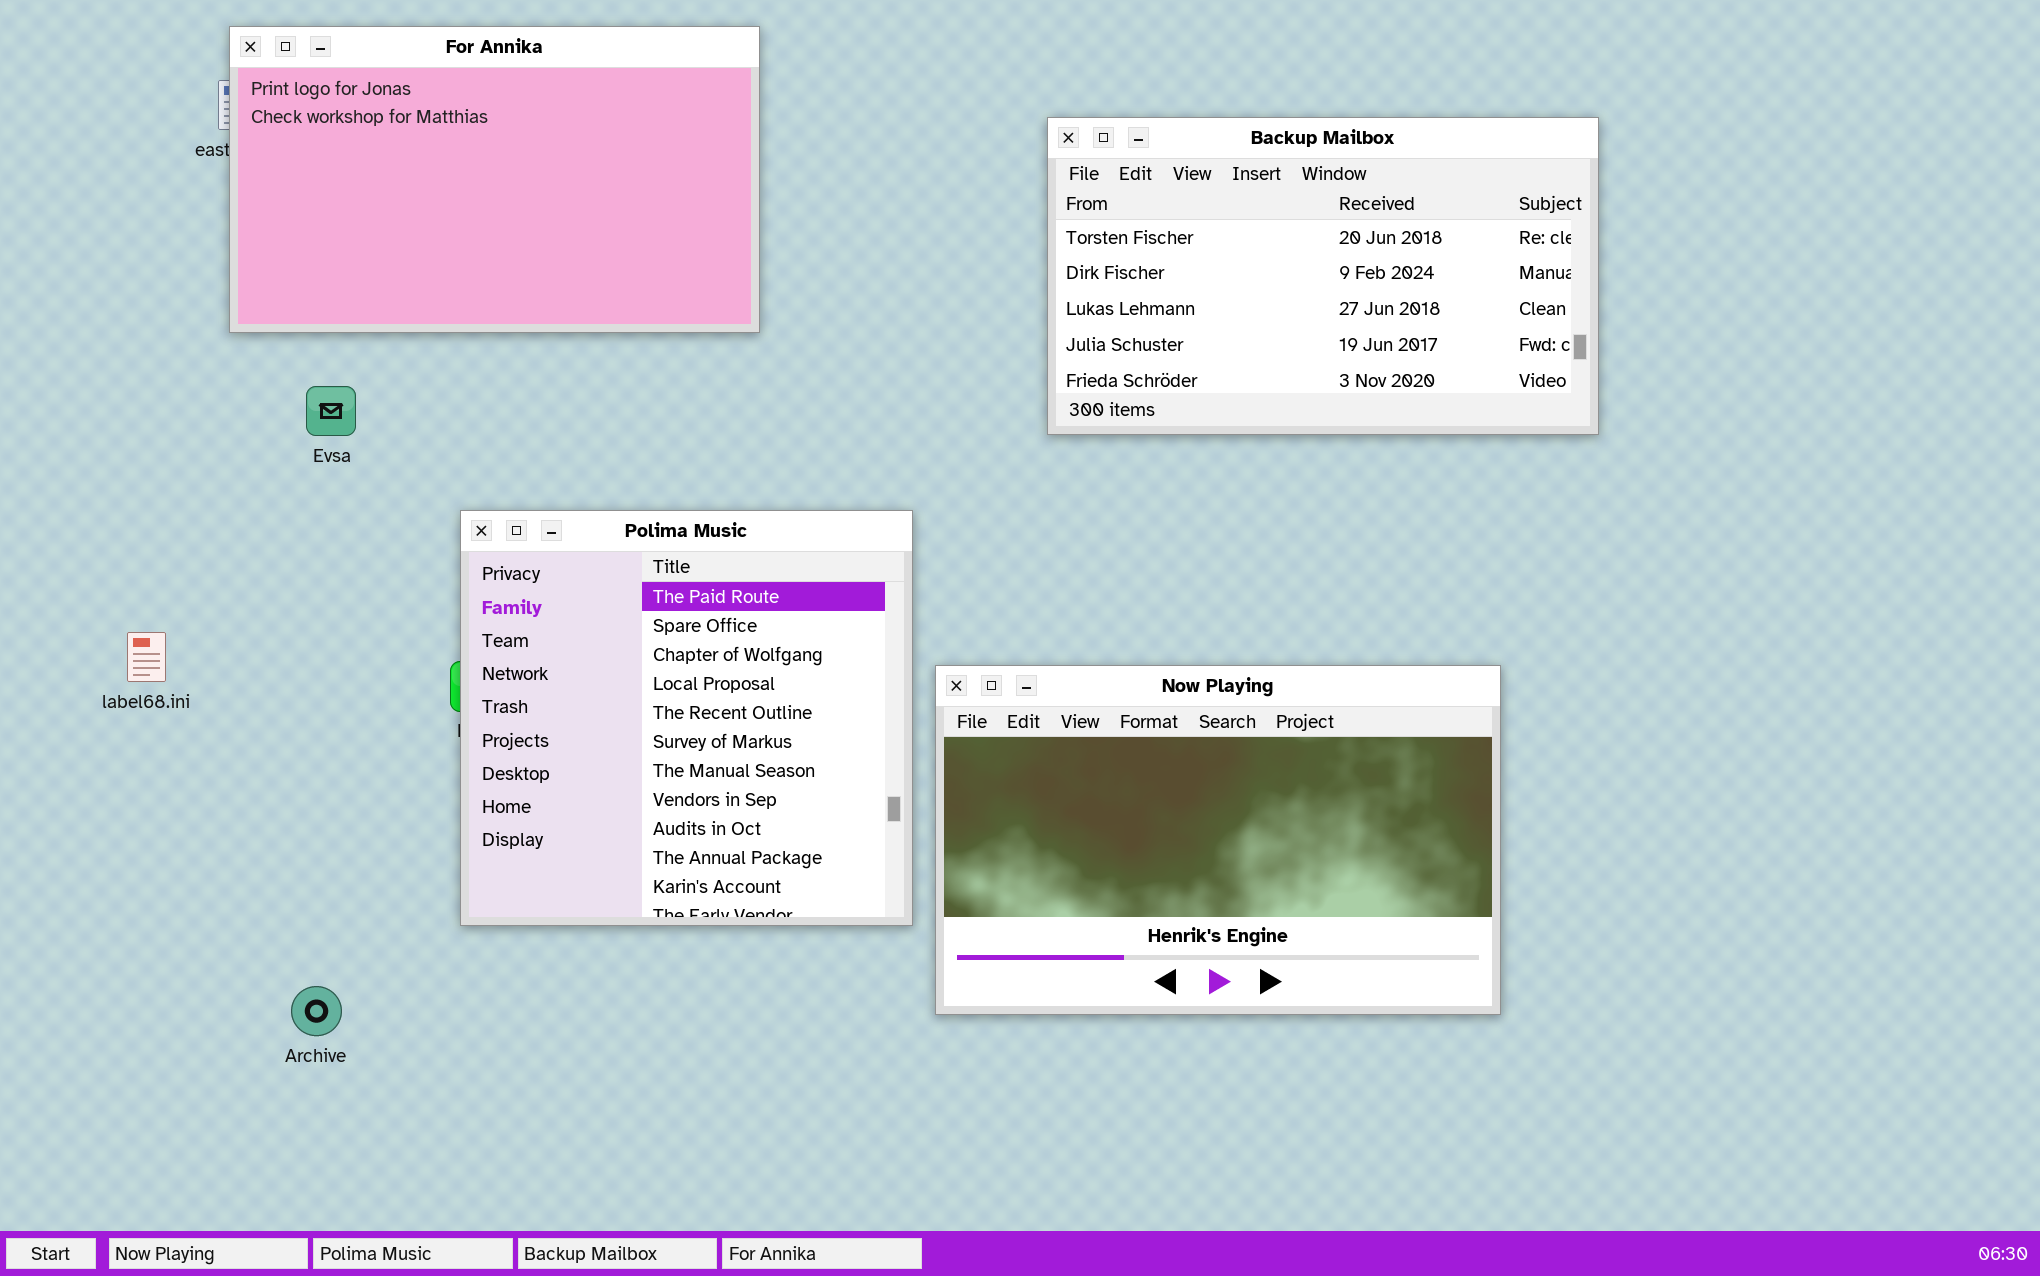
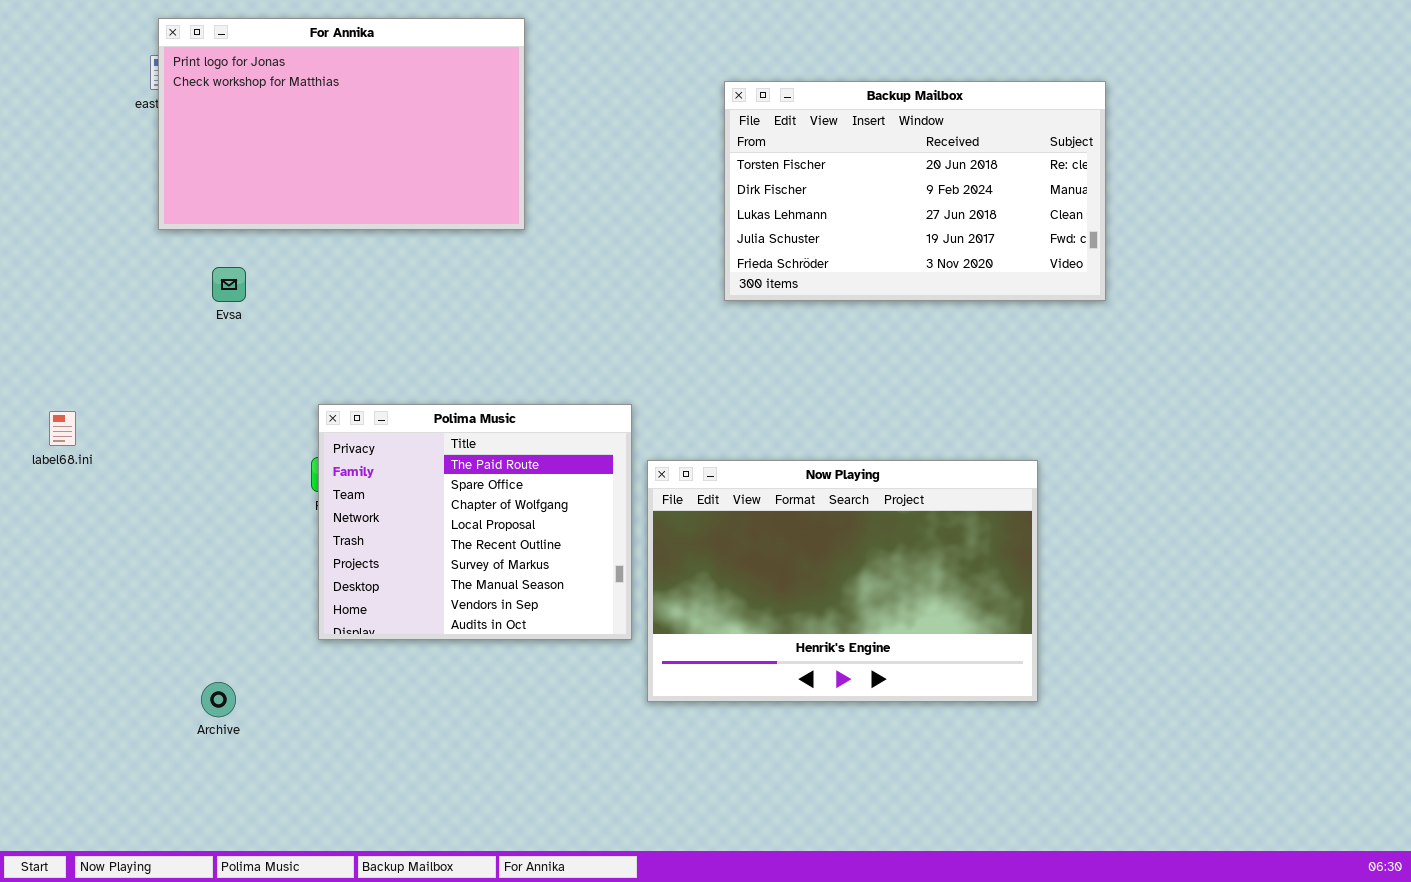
Polima Music: [460,510,913,926] -> [318,404,632,640], resized
label68.ini: [127,632,166,682] -> [49,411,76,446], moved

